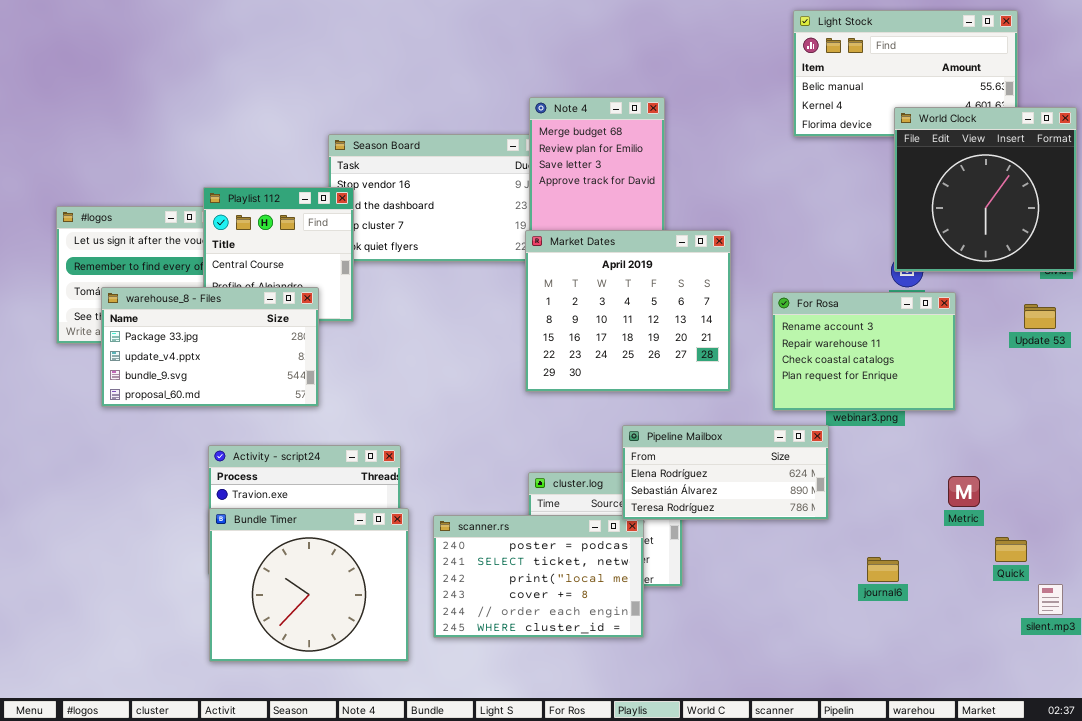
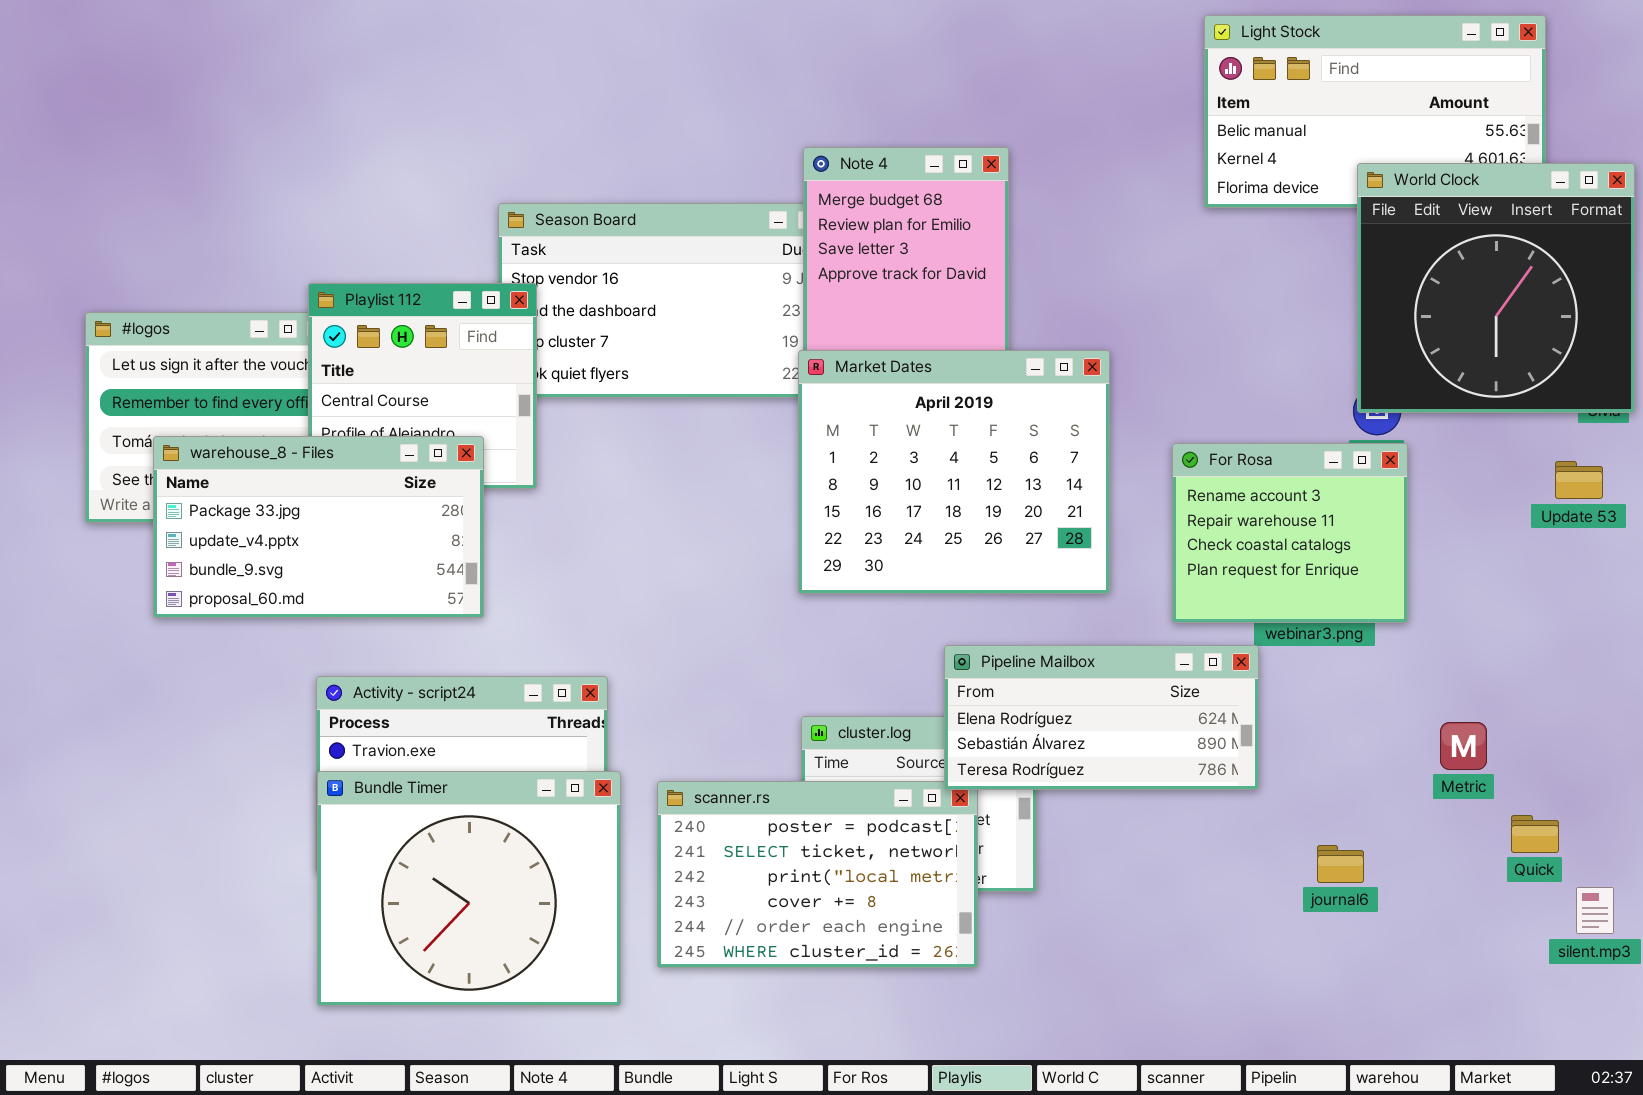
For Rosa: [772,292,956,411] -> [1172,443,1408,623], resized

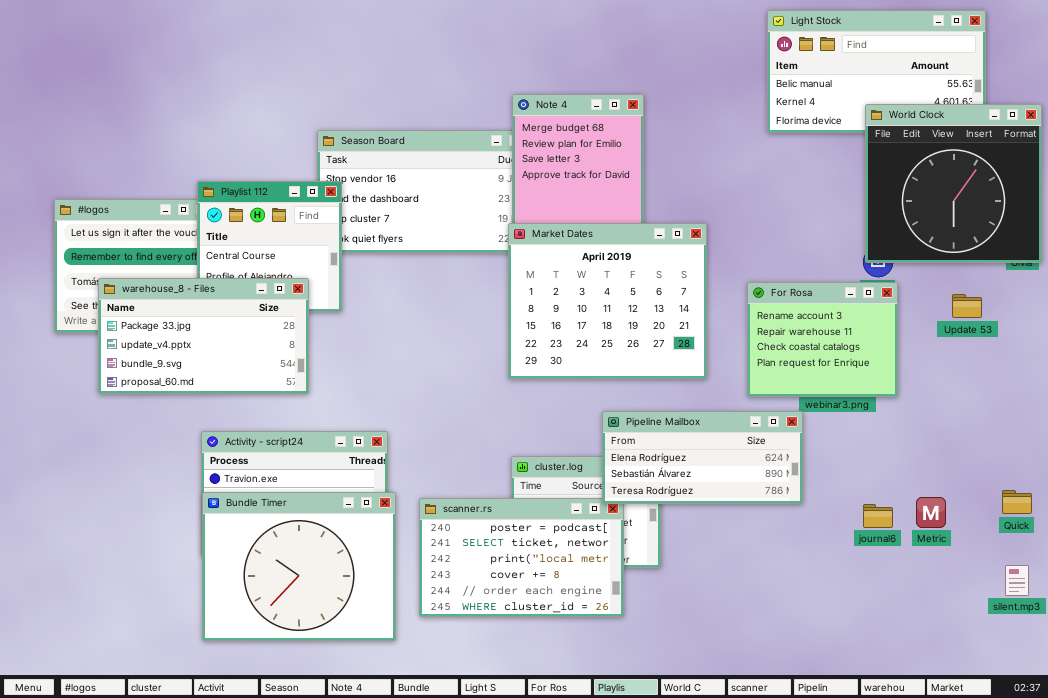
Update 53: [1555,461,1603,499] -> [952,294,982,318], moved
Metric: [1440,722,1487,770] -> [916,497,946,528], moved
Quick: [1511,815,1559,853] -> [1002,490,1032,514], moved
journal6: [1317,845,1364,883] -> [863,504,893,528], moved

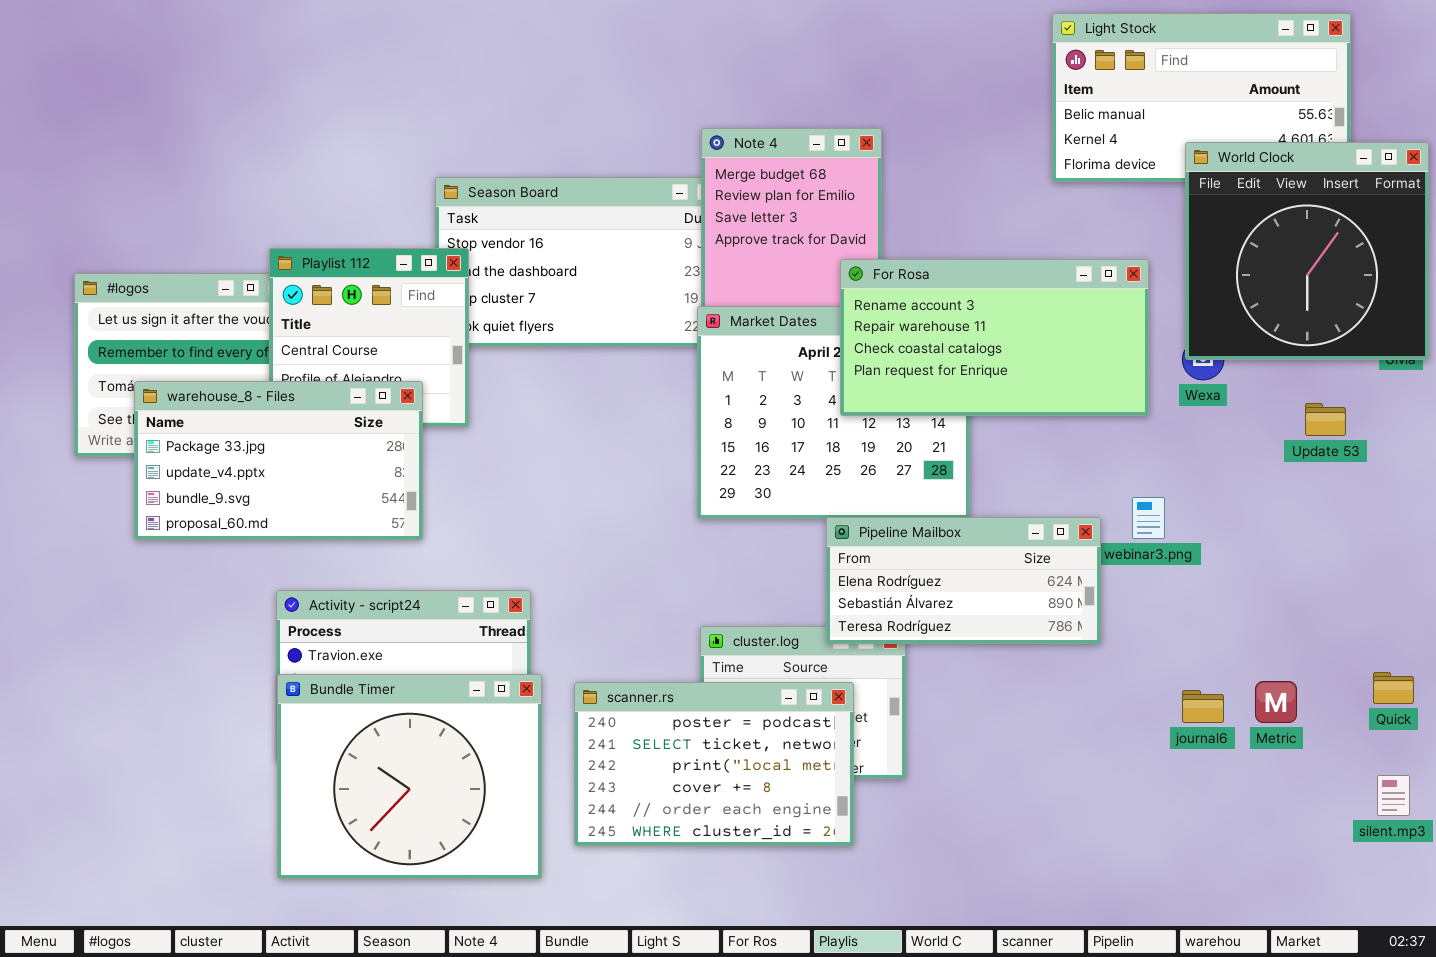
For Rosa: [747,282,898,397] -> [840,259,1149,416], moved, resized
Pipeline Mailbox: [602,411,803,504] -> [826,517,1101,644], moved

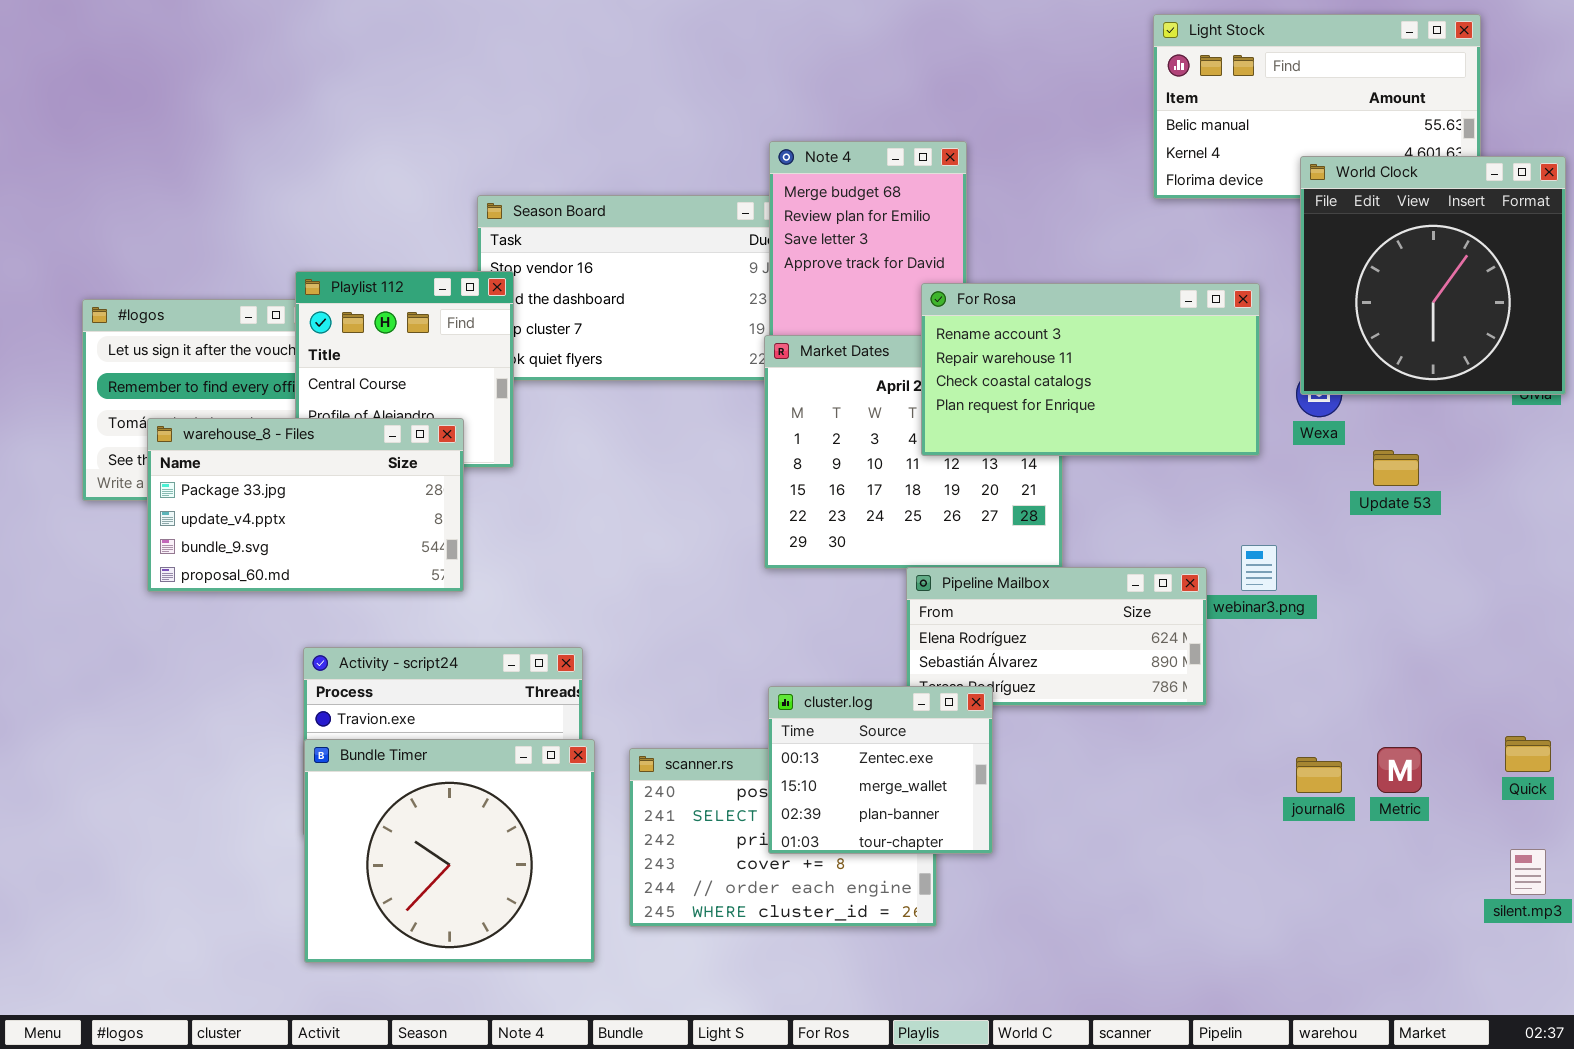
Update 53: [1305,403,1346,436] -> [1373,450,1419,486], moved
cluster.log: [700,626,906,779] -> [768,686,993,854], raised

